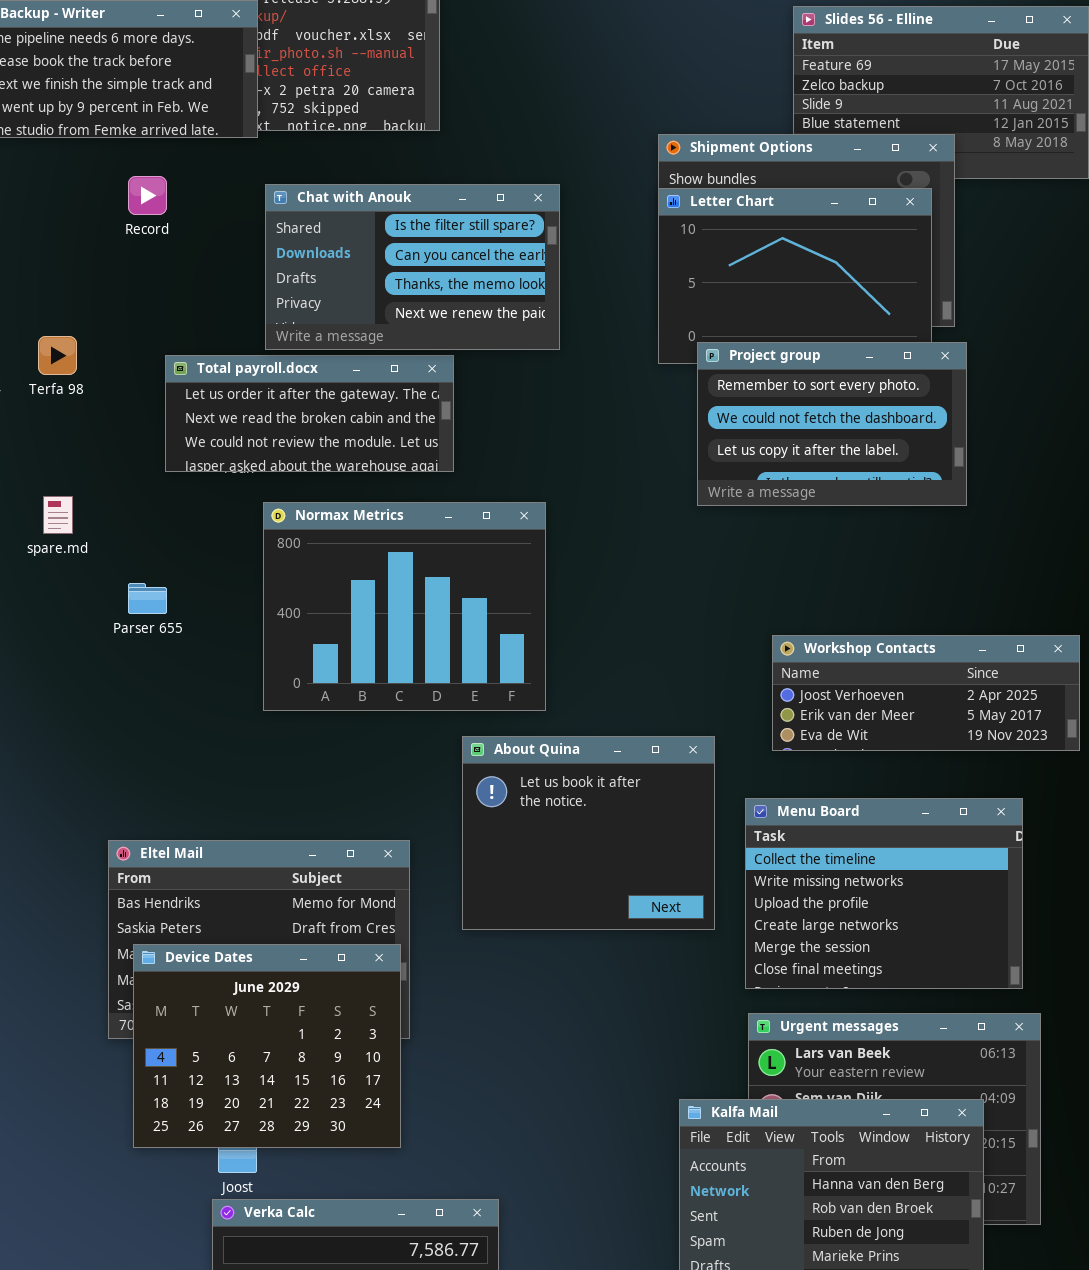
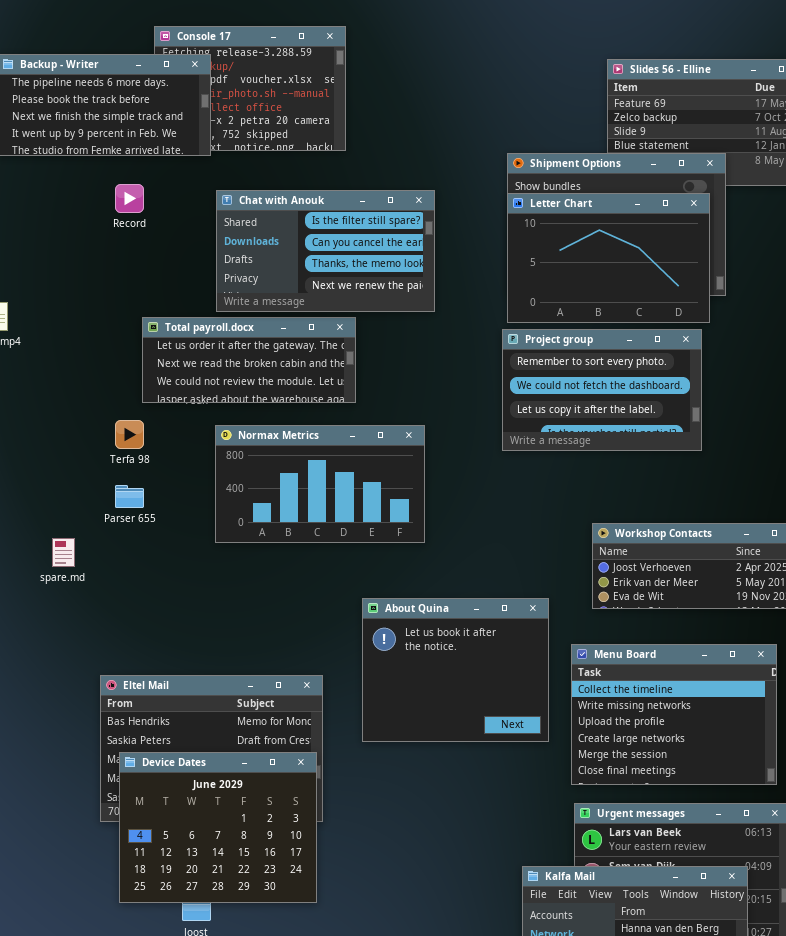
Terfa 98: [38,336,77,375] -> [115,420,144,449], moved
Project group: [697,342,967,506] -> [502,329,702,451], moved
spare.md: [43,496,73,534] -> [52,538,75,567], moved
Normax Metrics: [263,502,546,711] -> [215,425,425,543], resized

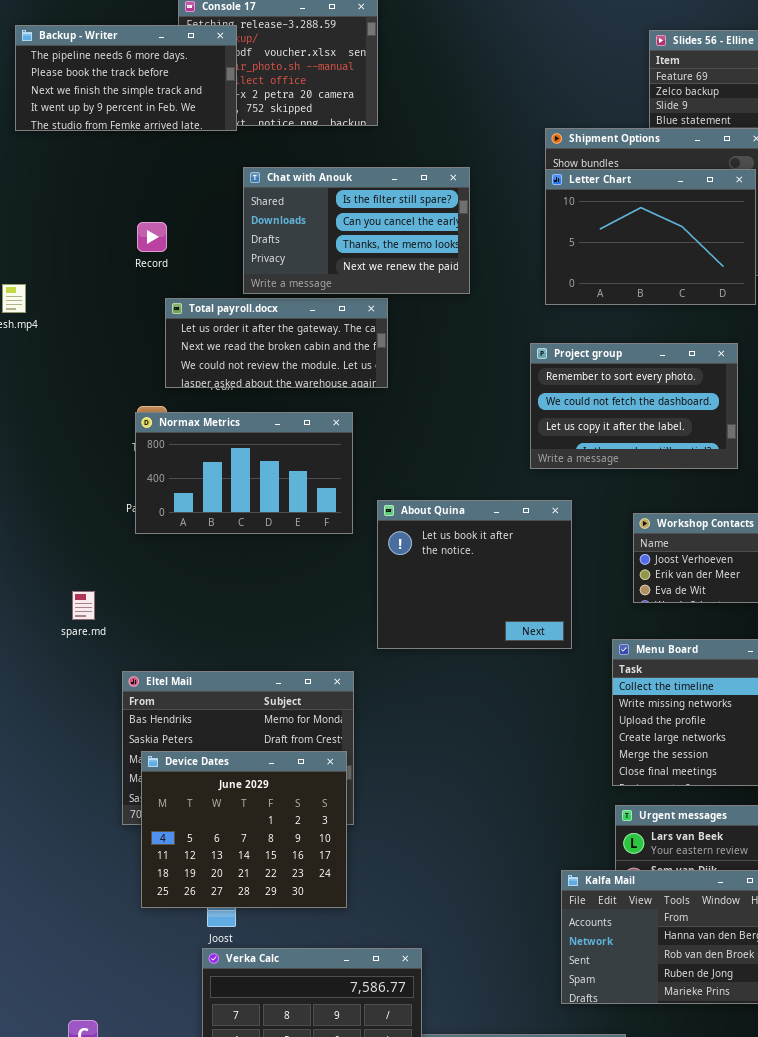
Record: [115,184,144,213] -> [137,222,167,252], moved
Project group: [502,329,702,451] -> [530,343,738,469], moved
Normax Metrics: [215,425,425,543] -> [135,412,353,534], moved
spare.md: [52,538,75,567] -> [72,591,95,620], moved
About Quina: [362,598,549,742] -> [377,500,572,649], moved

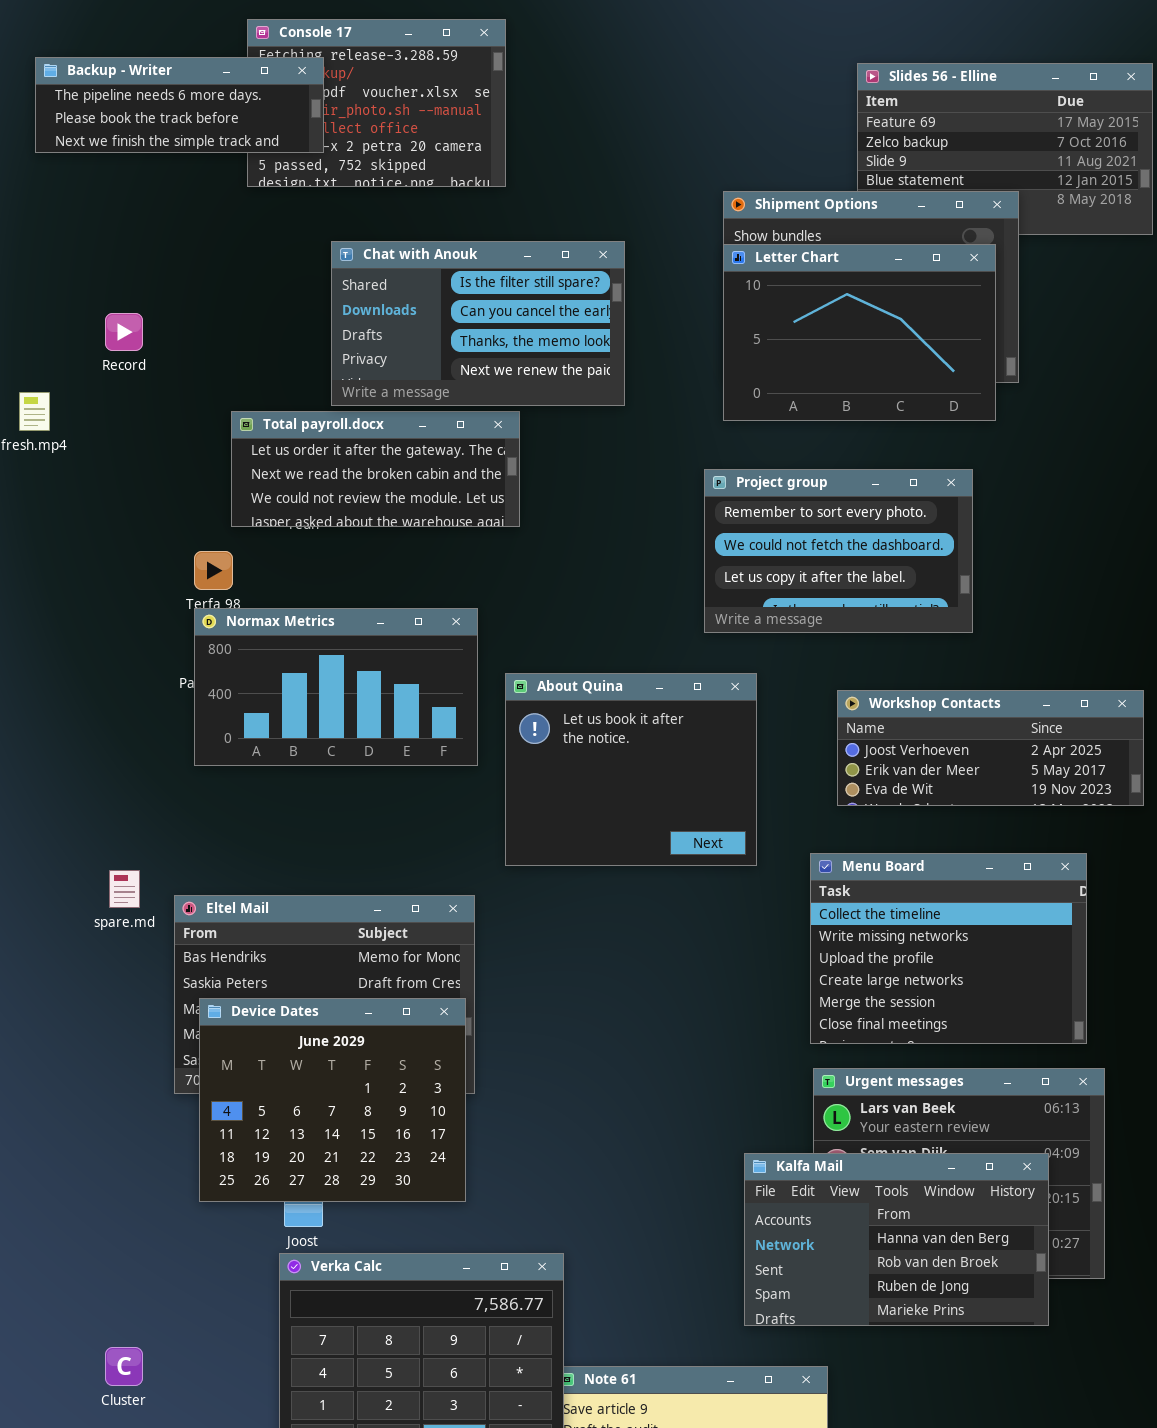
Backup - Writer: [15,25,237,131] -> [35,57,324,153], resized
Record: [137,222,167,252] -> [105,313,143,351], moved
Normax Metrics: [135,412,353,534] -> [194,608,478,766], moved
spare.md: [72,591,95,620] -> [109,870,140,908], moved

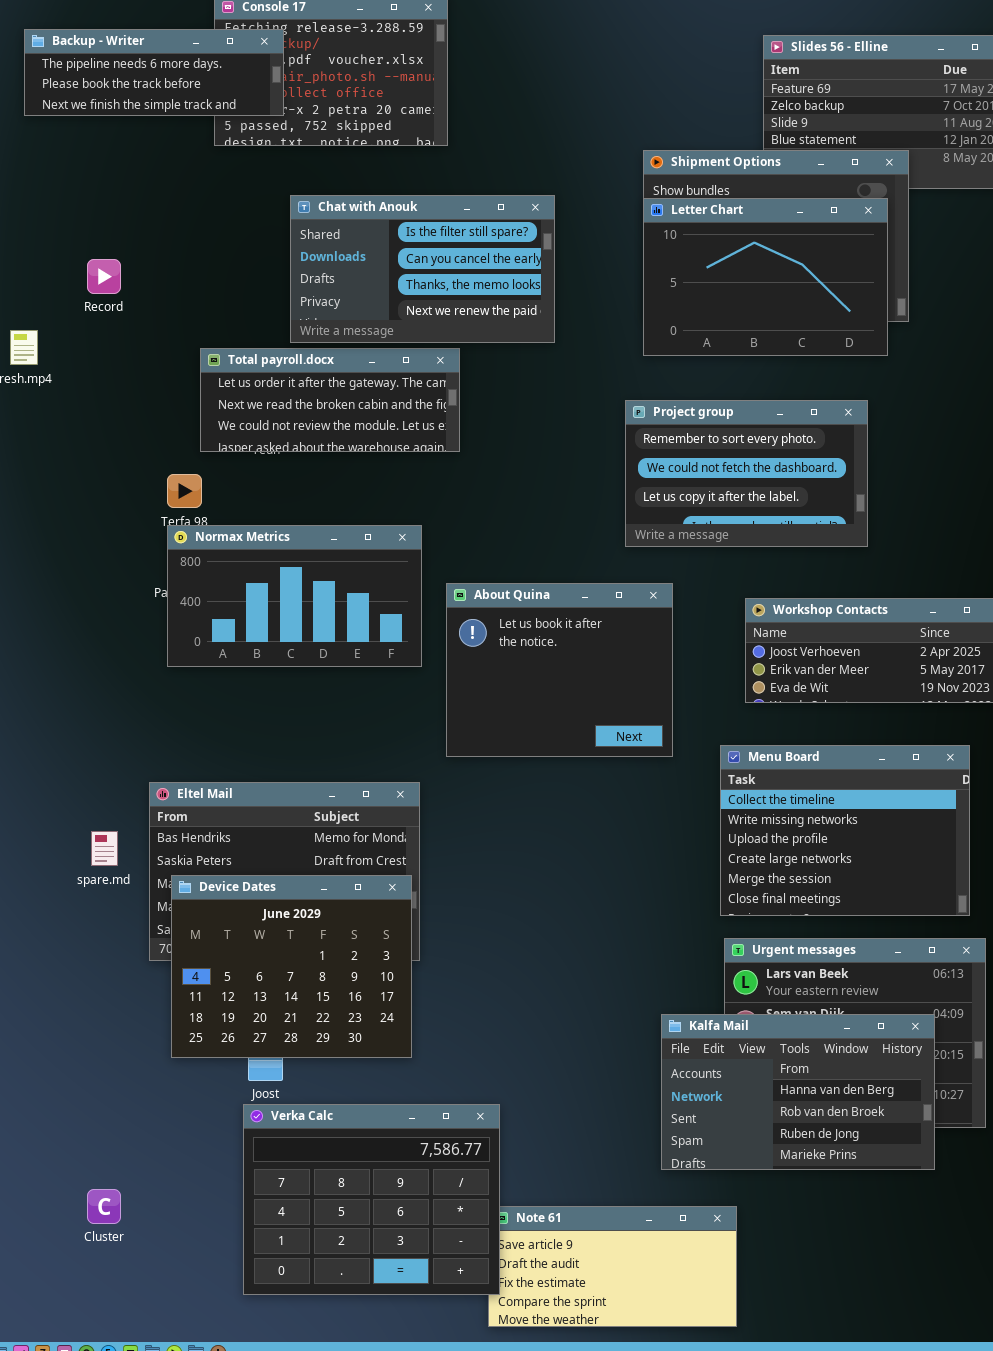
spare.md: [109,870,140,908] -> [91,831,118,866], moved

